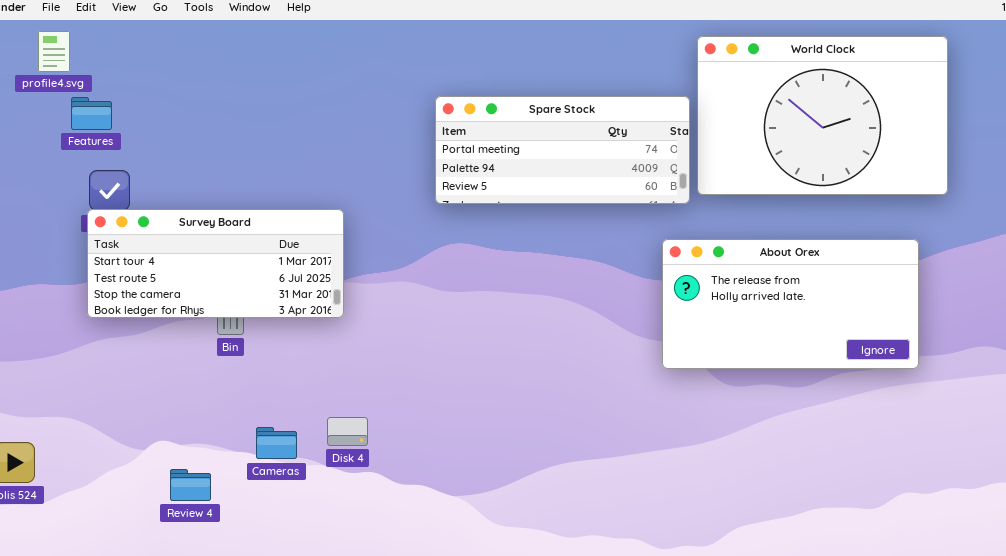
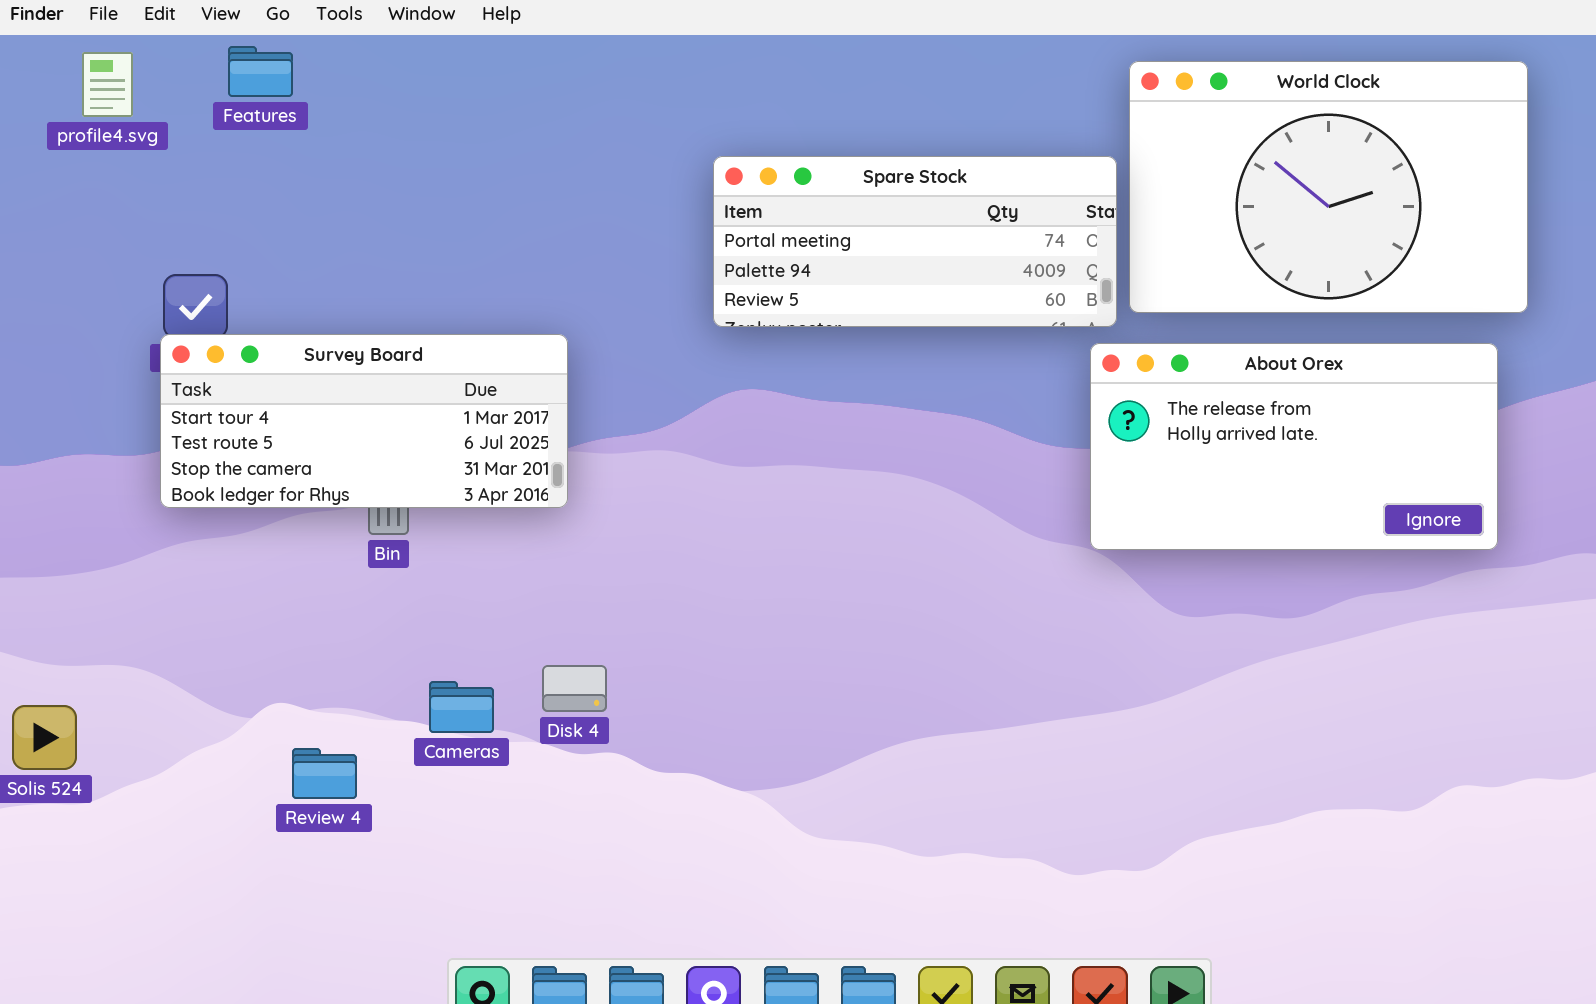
Features: [71,97,112,130] -> [228,46,293,97], moved
About Orex: [662,239,919,369] -> [1090,343,1498,550], moved

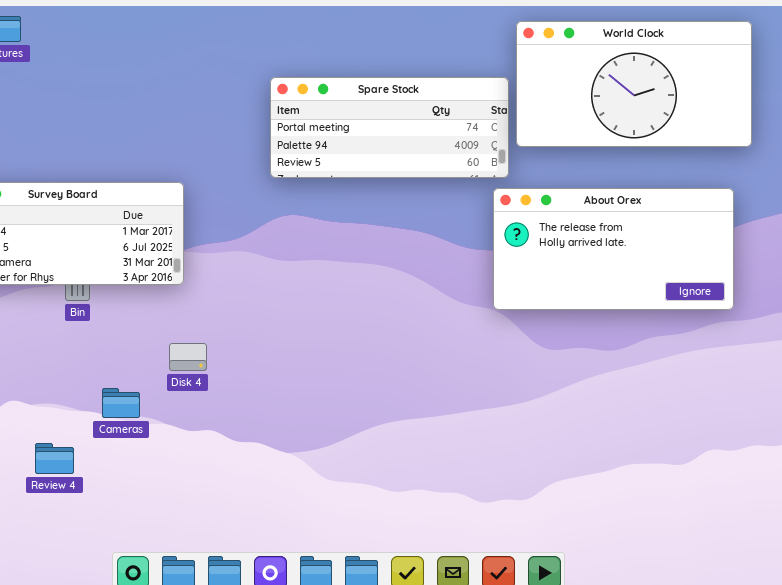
World Clock: [1129,61,1528,313] -> [516,21,752,147], resized
Disk 4: [542,665,607,712] -> [169,343,207,371], moved
Review 4: [292,748,357,799] -> [35,443,74,474], moved

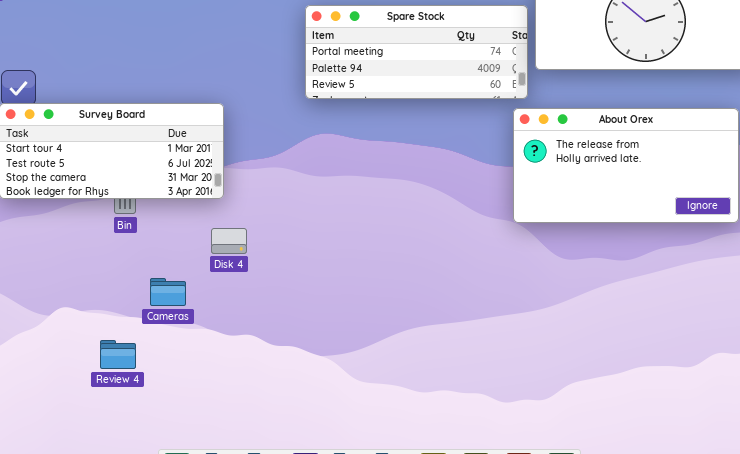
Disk 4: [169,343,207,371] -> [211,228,247,254], moved
Cameras: [102,388,140,418] -> [150,278,186,306], moved
Review 4: [35,443,74,474] -> [100,340,136,369], moved

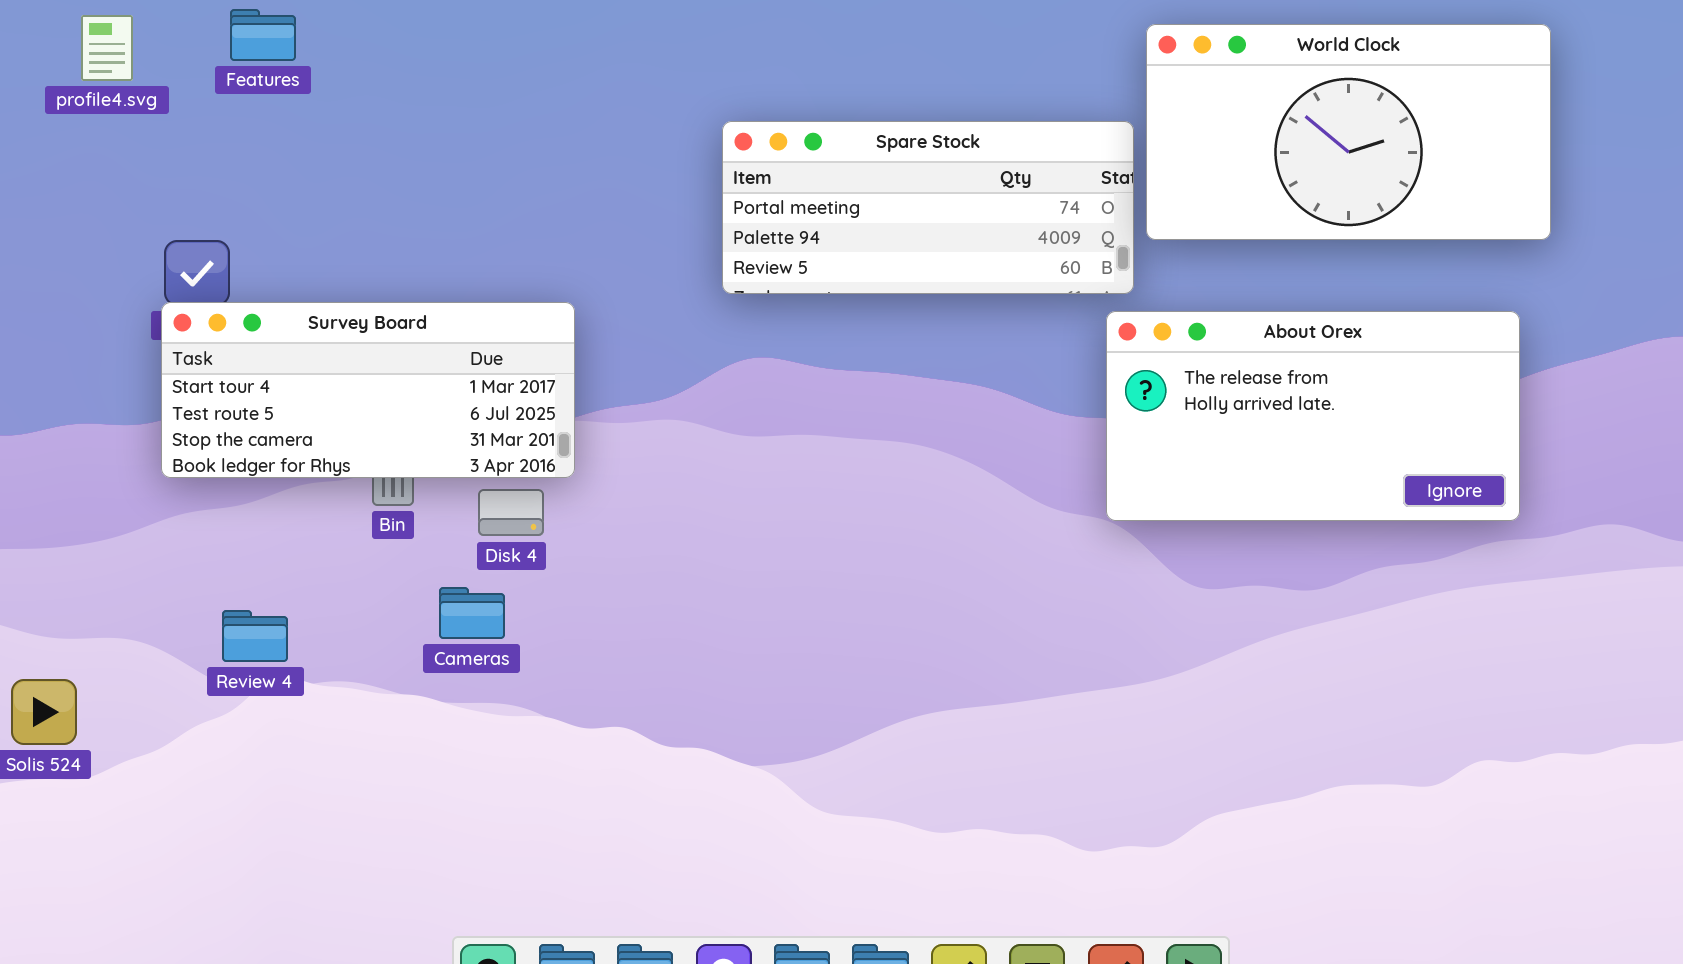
Disk 4: [211,228,247,254] -> [478,489,544,536], moved
Cameras: [150,278,186,306] -> [439,587,505,639], moved
Review 4: [100,340,136,369] -> [222,610,288,662], moved

